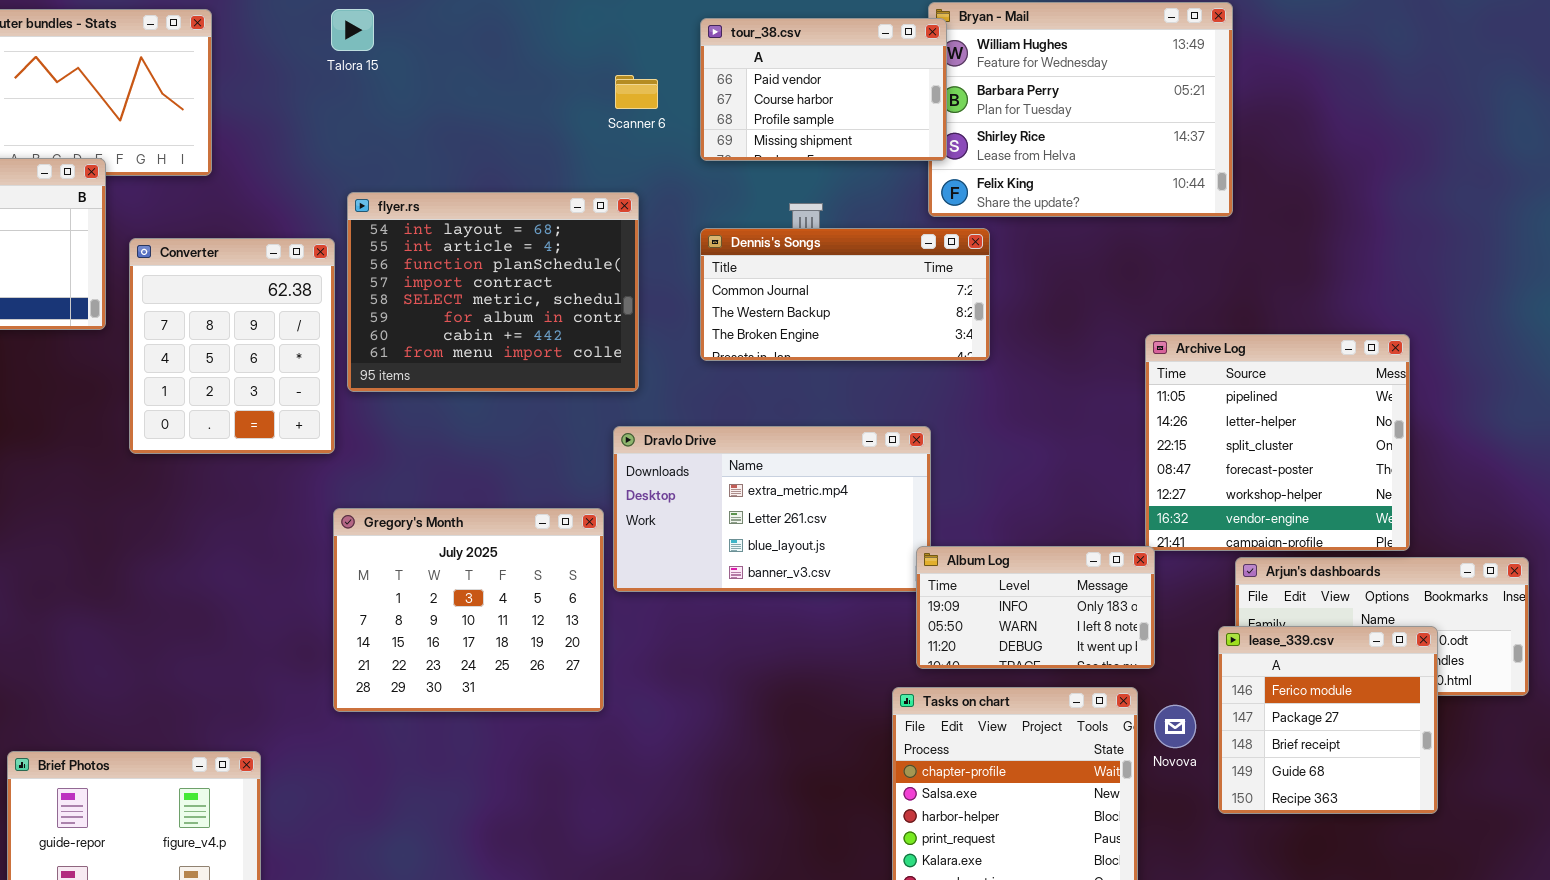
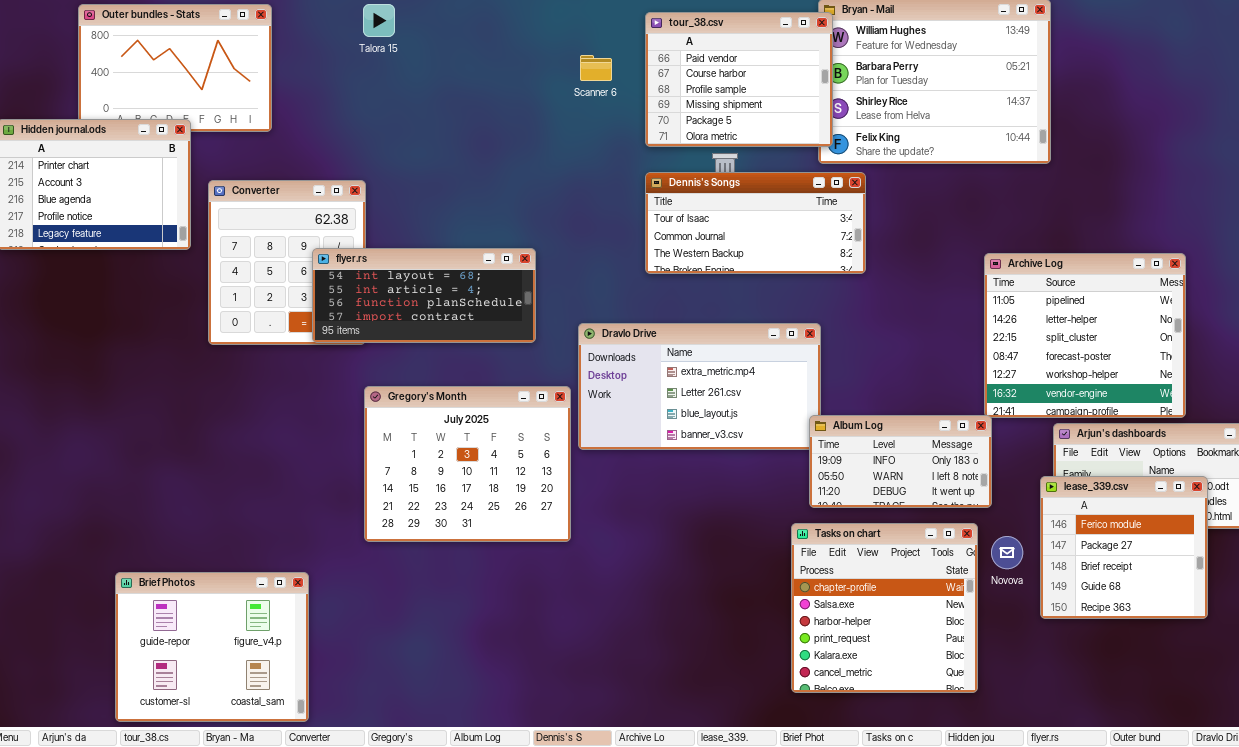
tour_38.csv: [700,18,947,161] -> [645,12,833,147], resized
flyer.rs: [347,192,639,392] -> [312,248,536,343], moved, resized
Dennis's Songs: [700,228,990,361] -> [645,172,866,274], scrolled up 1 row

